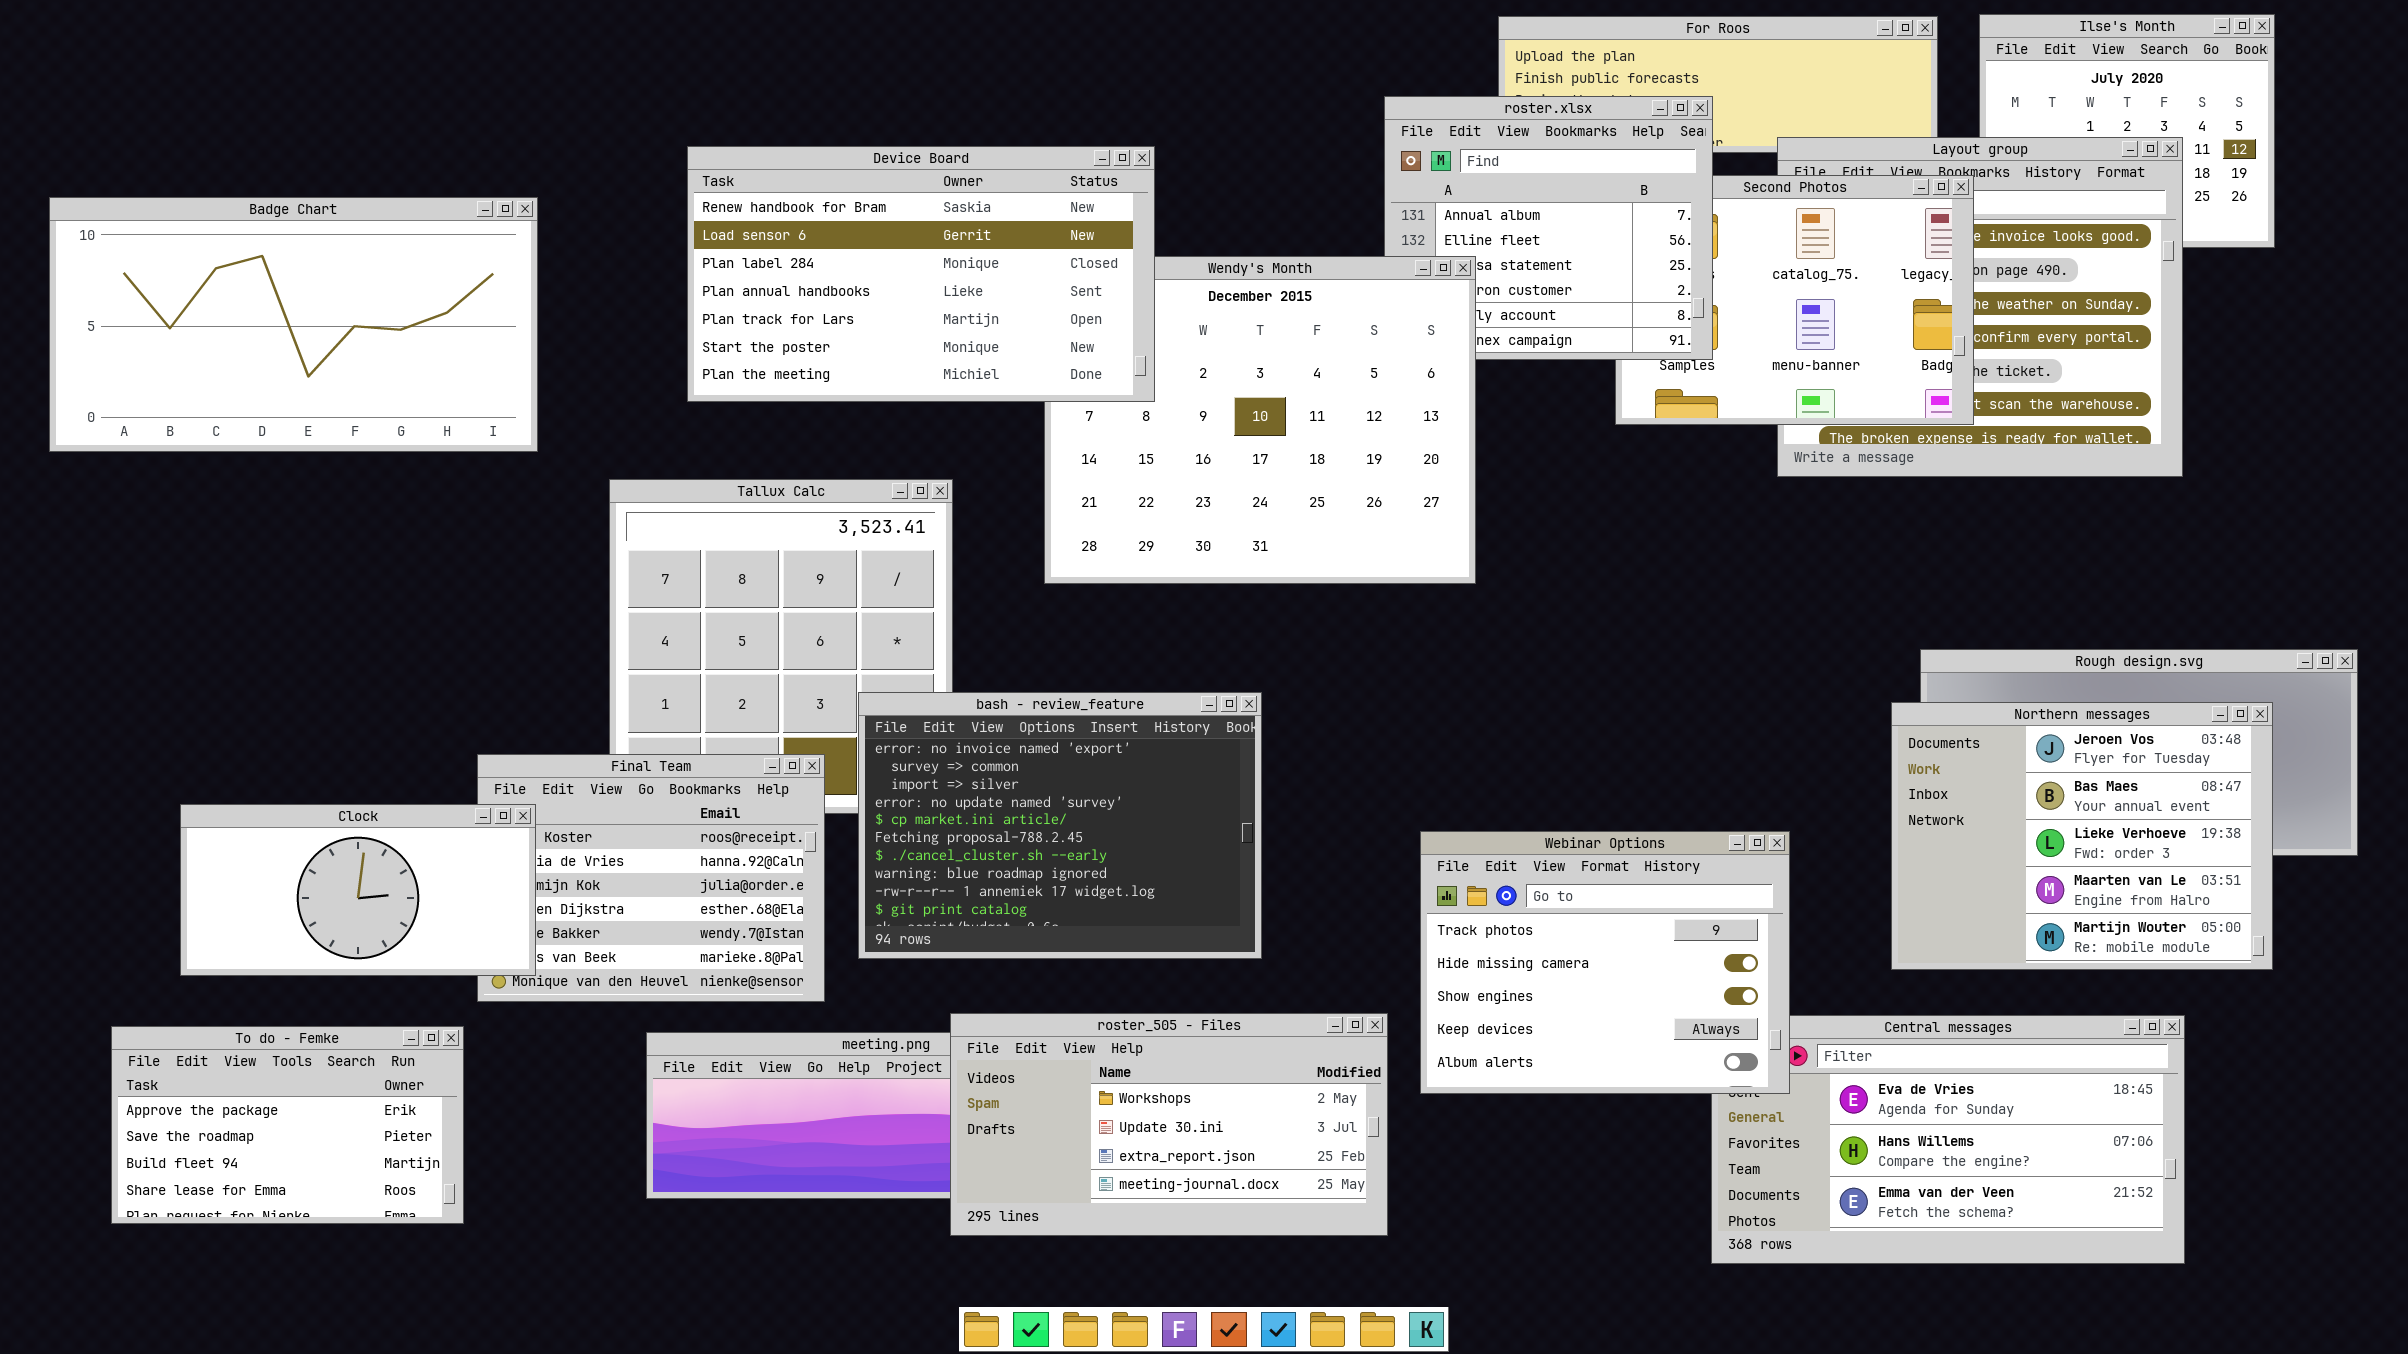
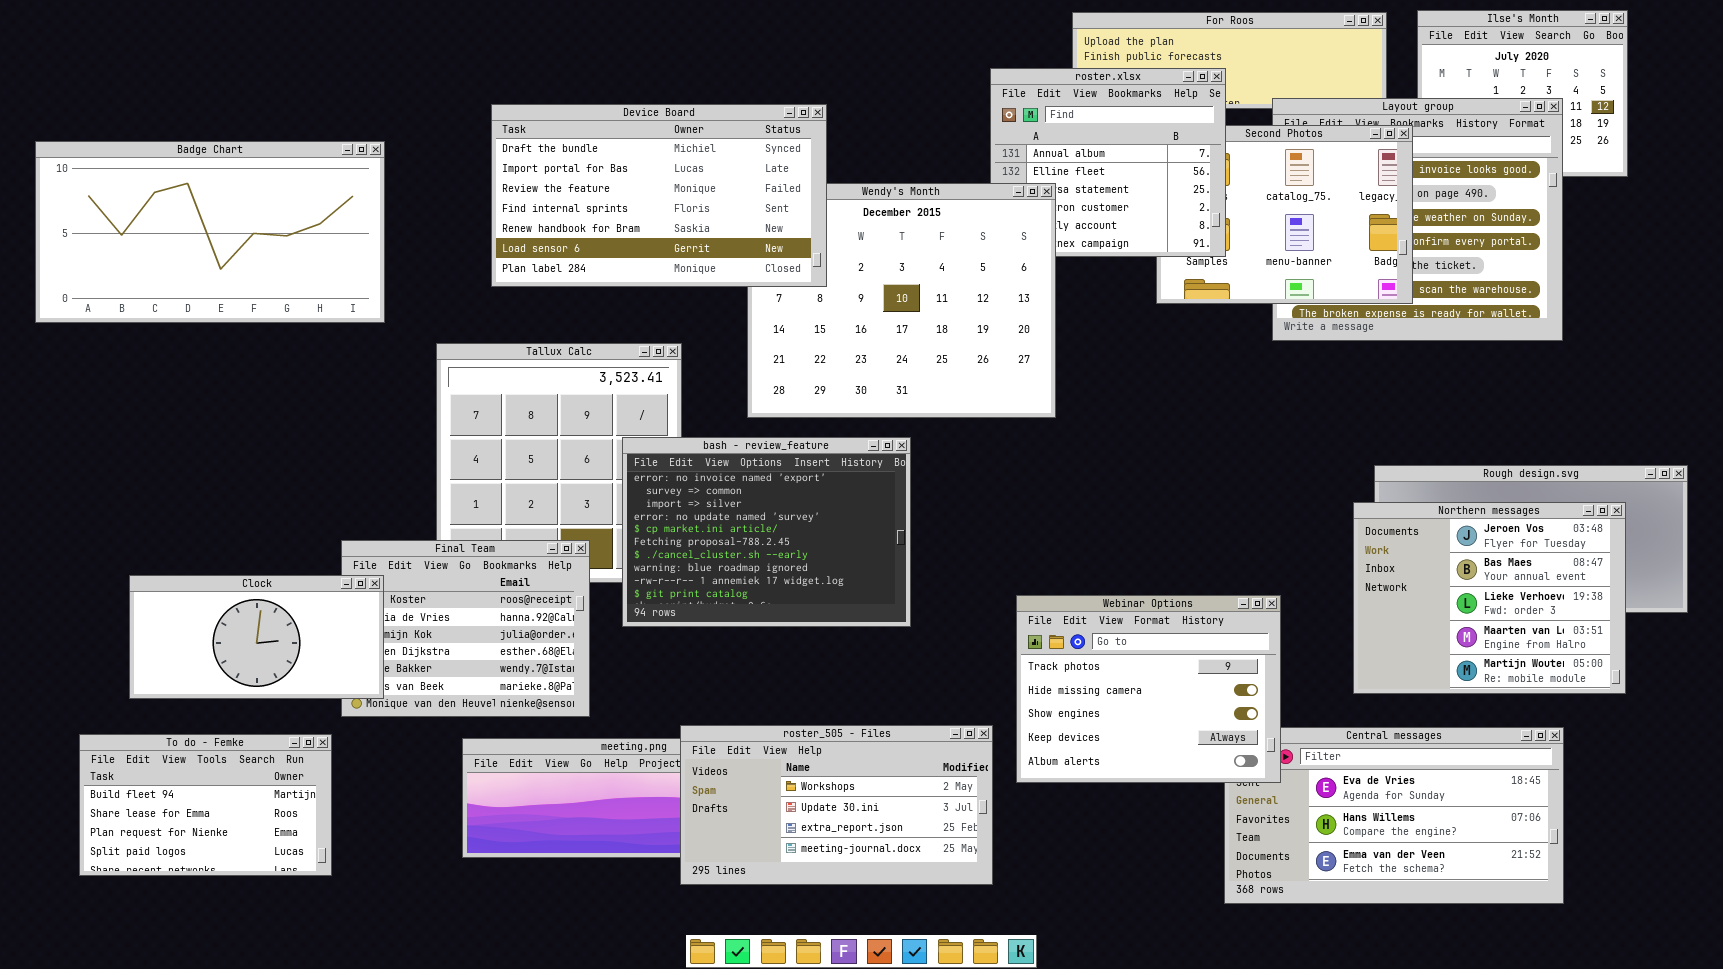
Device Board: [687,146,1155,402] -> [491,104,827,287], scrolled up 4 rows
bash - review_feature: [858,692,1262,959] -> [622,437,911,627], moved
To do - Femke: [111,1026,464,1224] -> [79,734,332,876], scrolled down 2 rows

